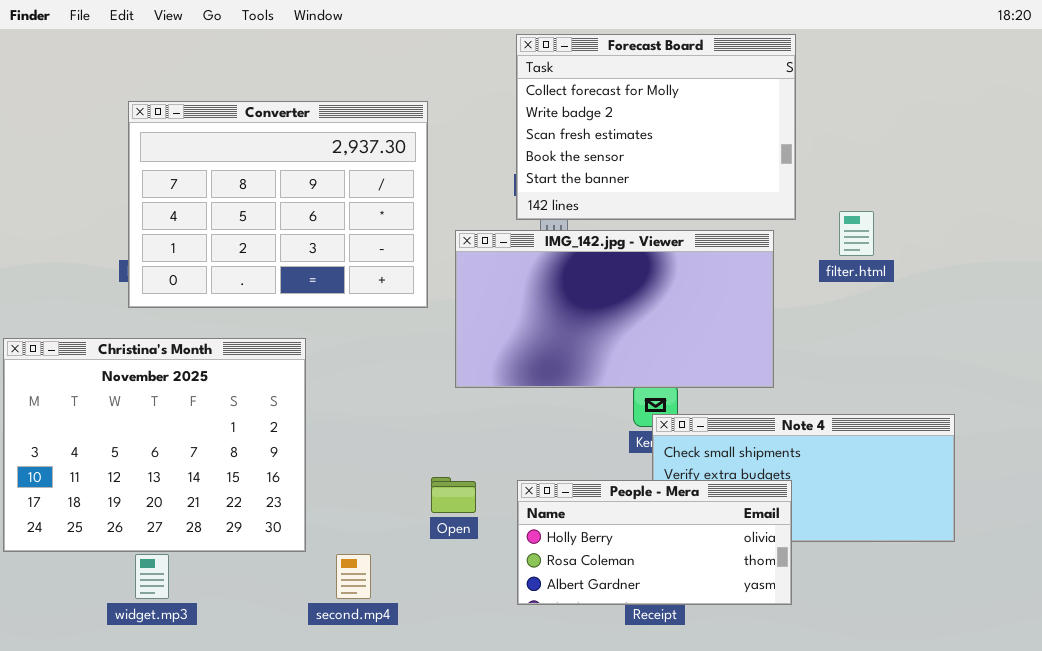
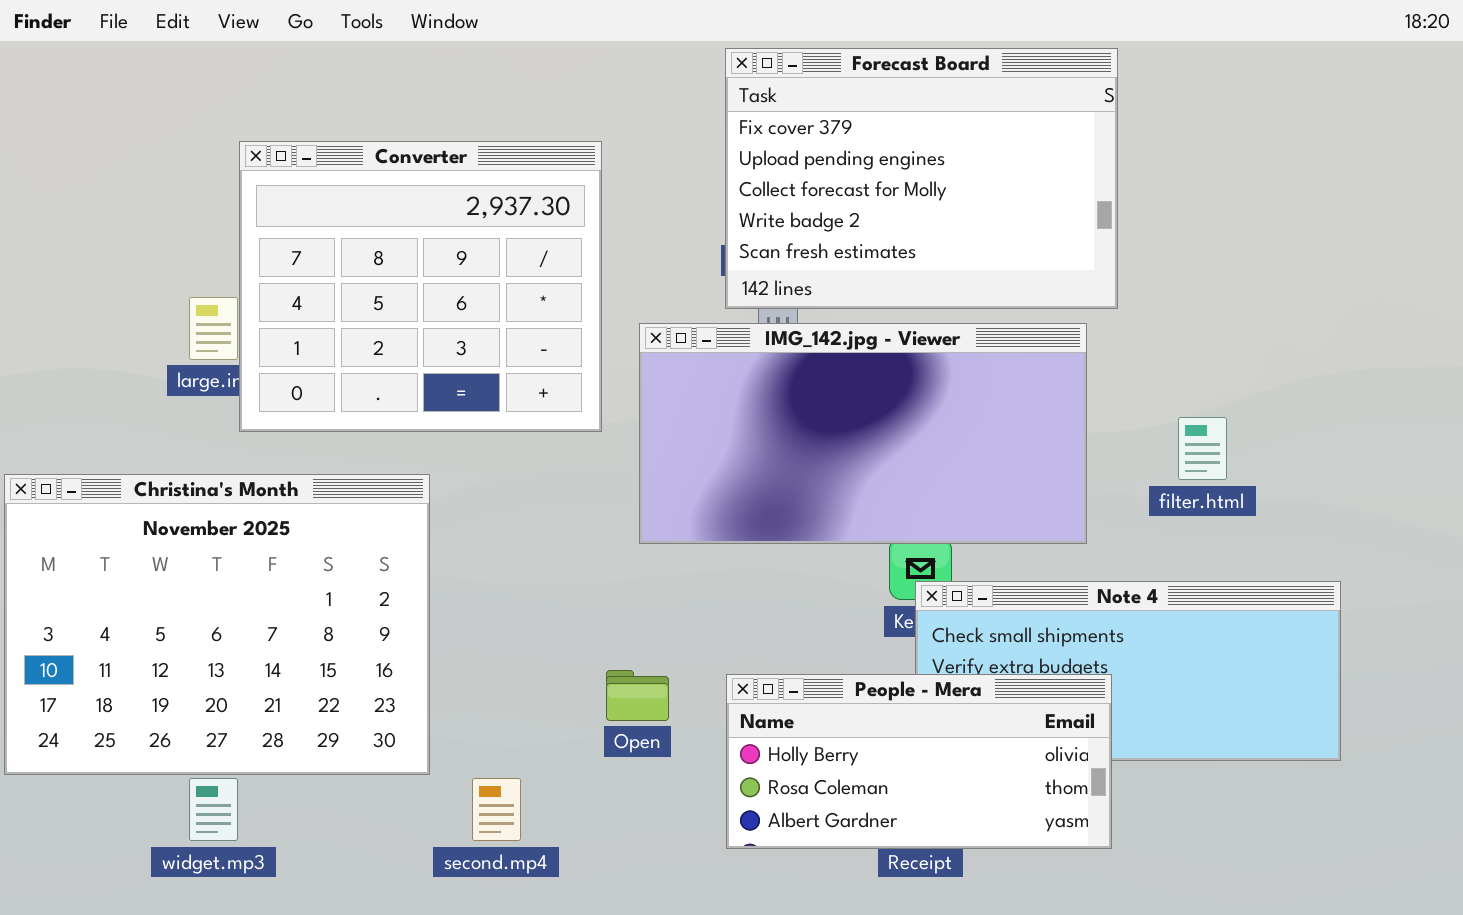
Forecast Board: [516,34,796,220] -> [725,48,1118,309], scrolled up 2 rows
Converter: [128,101,428,308] -> [239,141,602,432], resized
filter.html: [839,211,874,256] -> [1178,417,1227,480], moved

